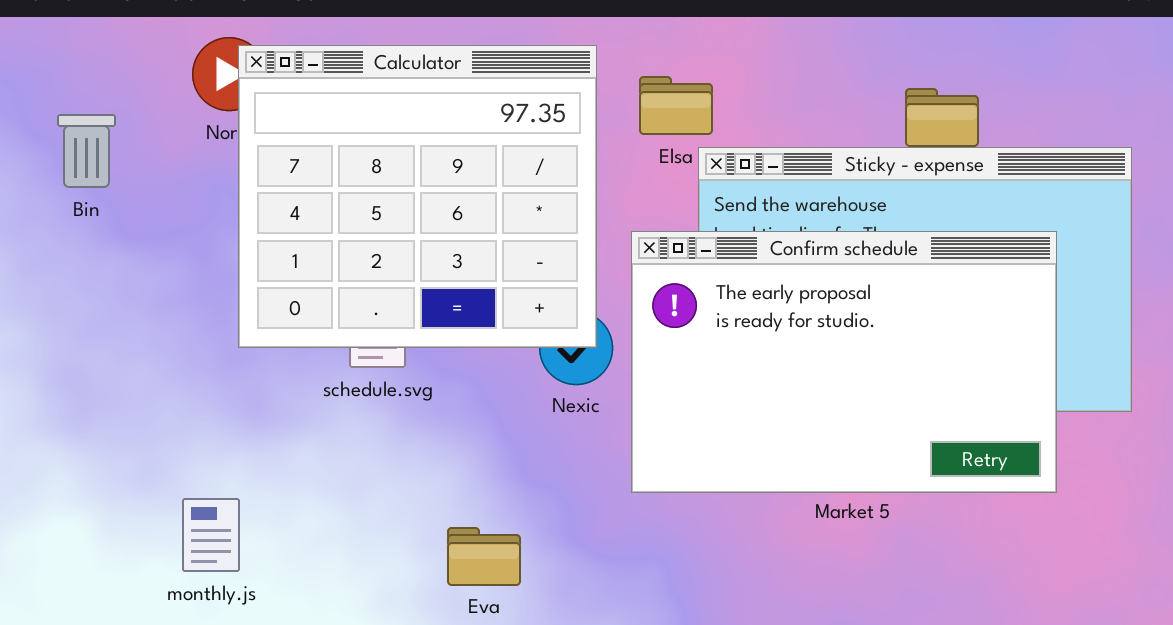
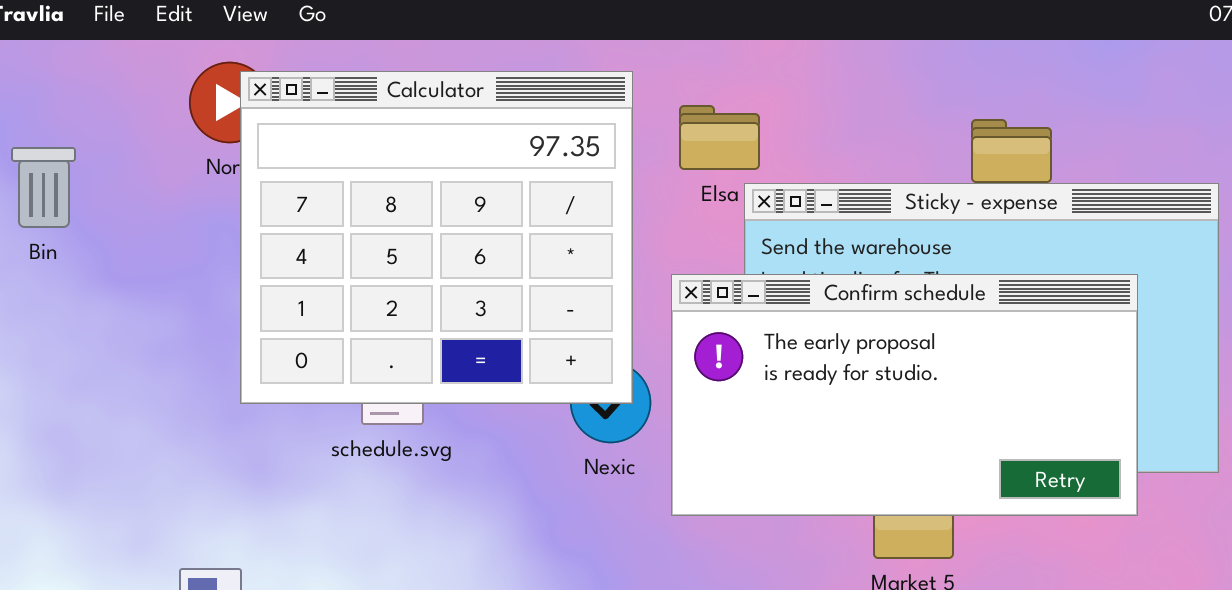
Bin: [57,114,116,188] -> [11,147,76,228], moved
Confirm schedule: [631,231,1057,493] -> [671,274,1138,516], resized

